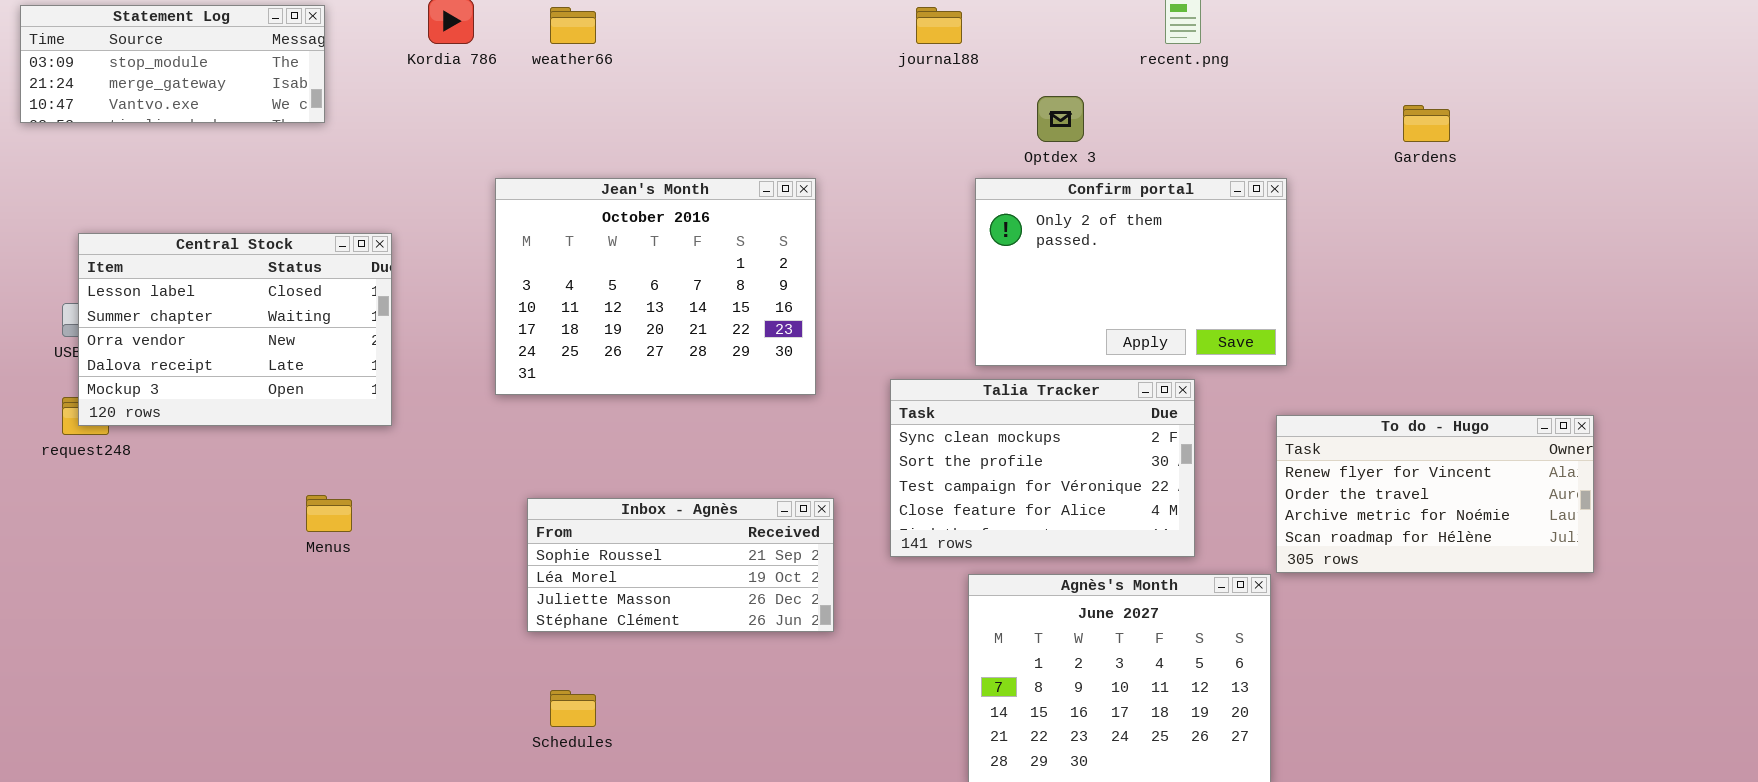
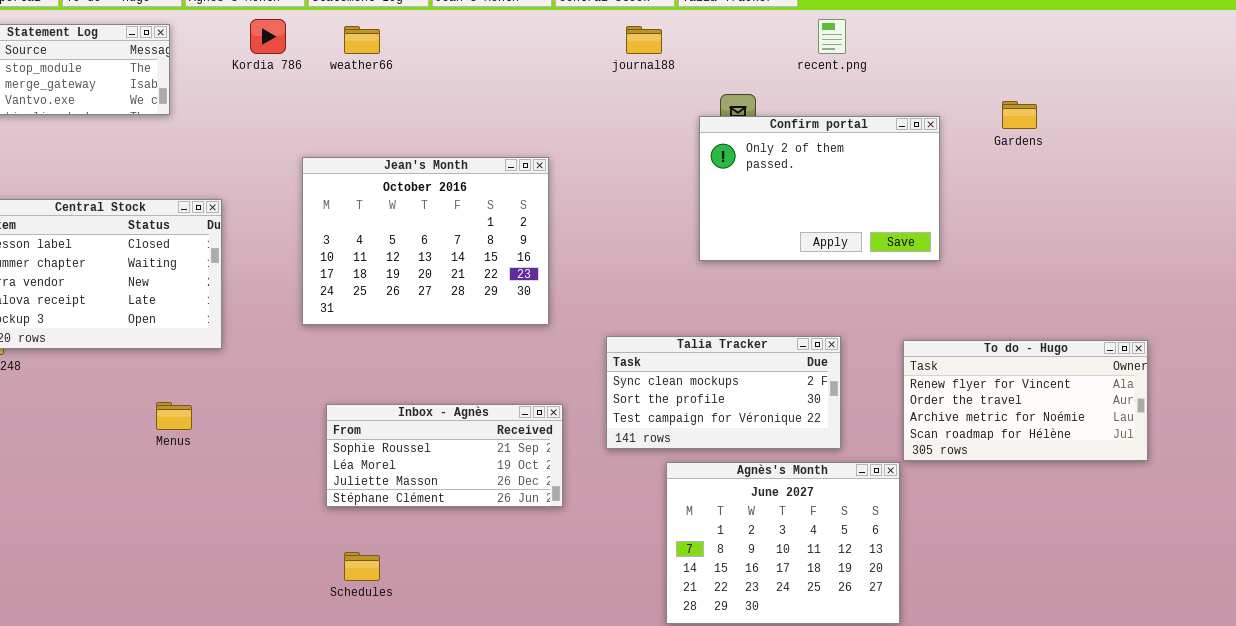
Confirm portal: [975,178,1287,366] -> [699,116,940,261], moved
Talia Tracker: [890,379,1195,557] -> [606,336,841,449], resized

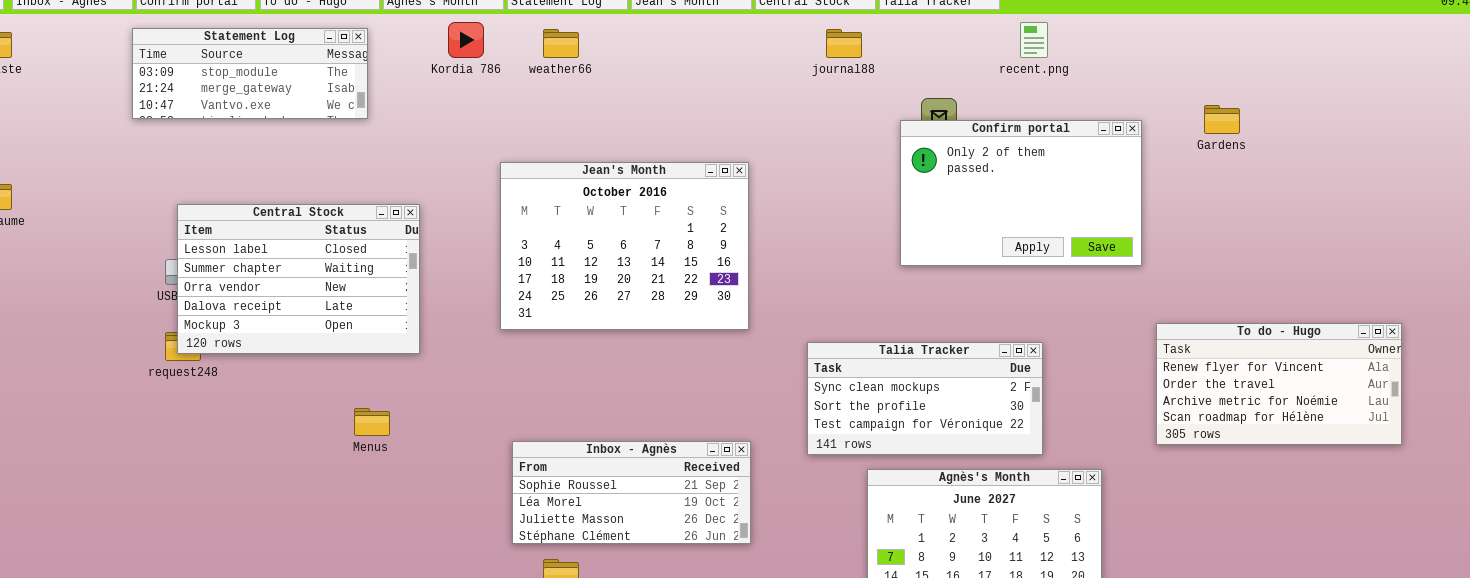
To do - Hugo: [903,340,1148,461] -> [1156,323,1402,445], moved
Inbox - Agnès: [326,404,563,507] -> [512,441,751,544], moved

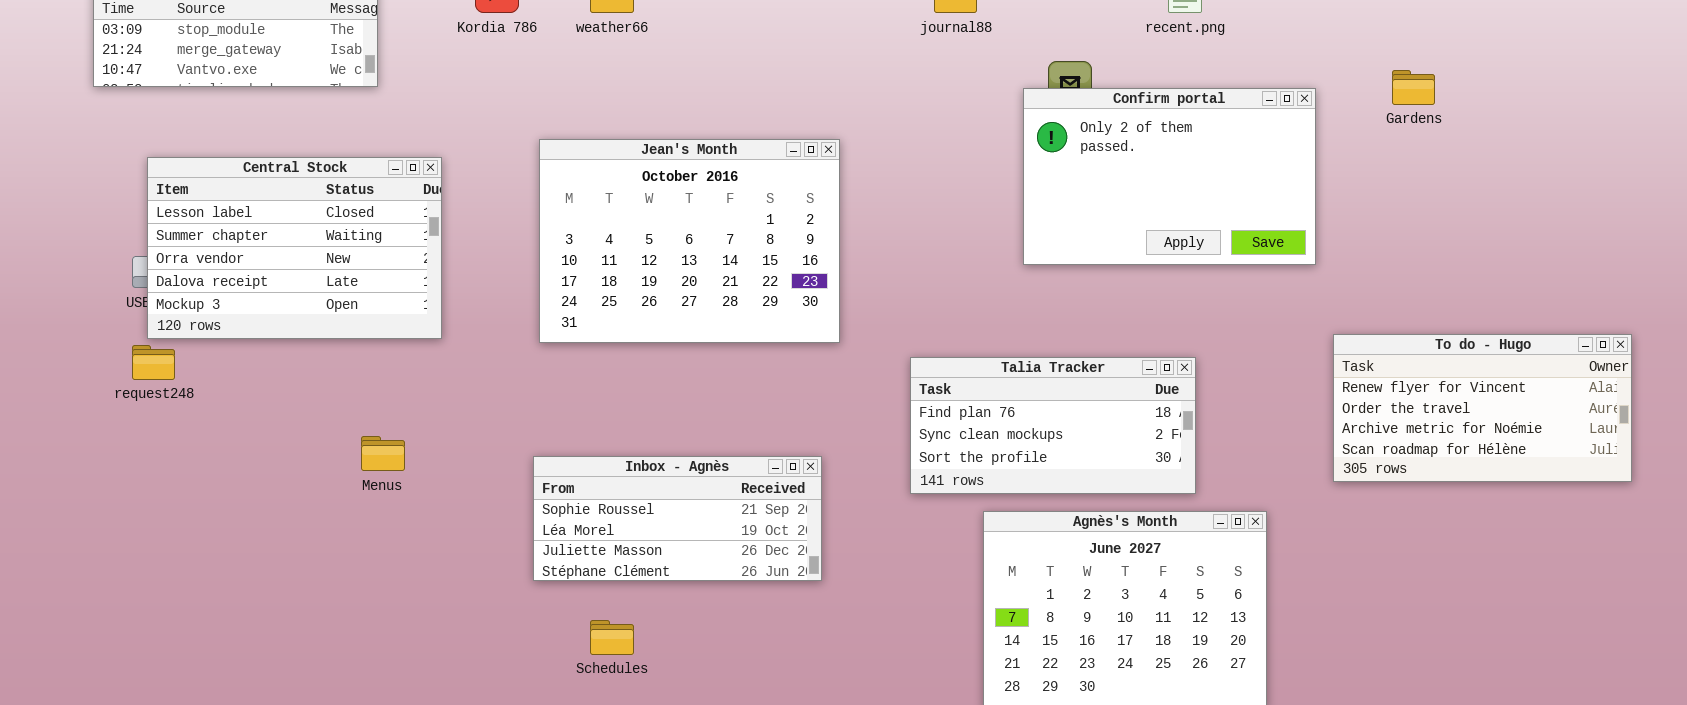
Central Stock: [177,204,420,354] -> [147,157,442,339], moved
Talia Tracker: [807,342,1043,455] -> [910,357,1196,494], scrolled up 1 row
Inbox - Agnès: [512,441,751,544] -> [533,456,822,581], moved

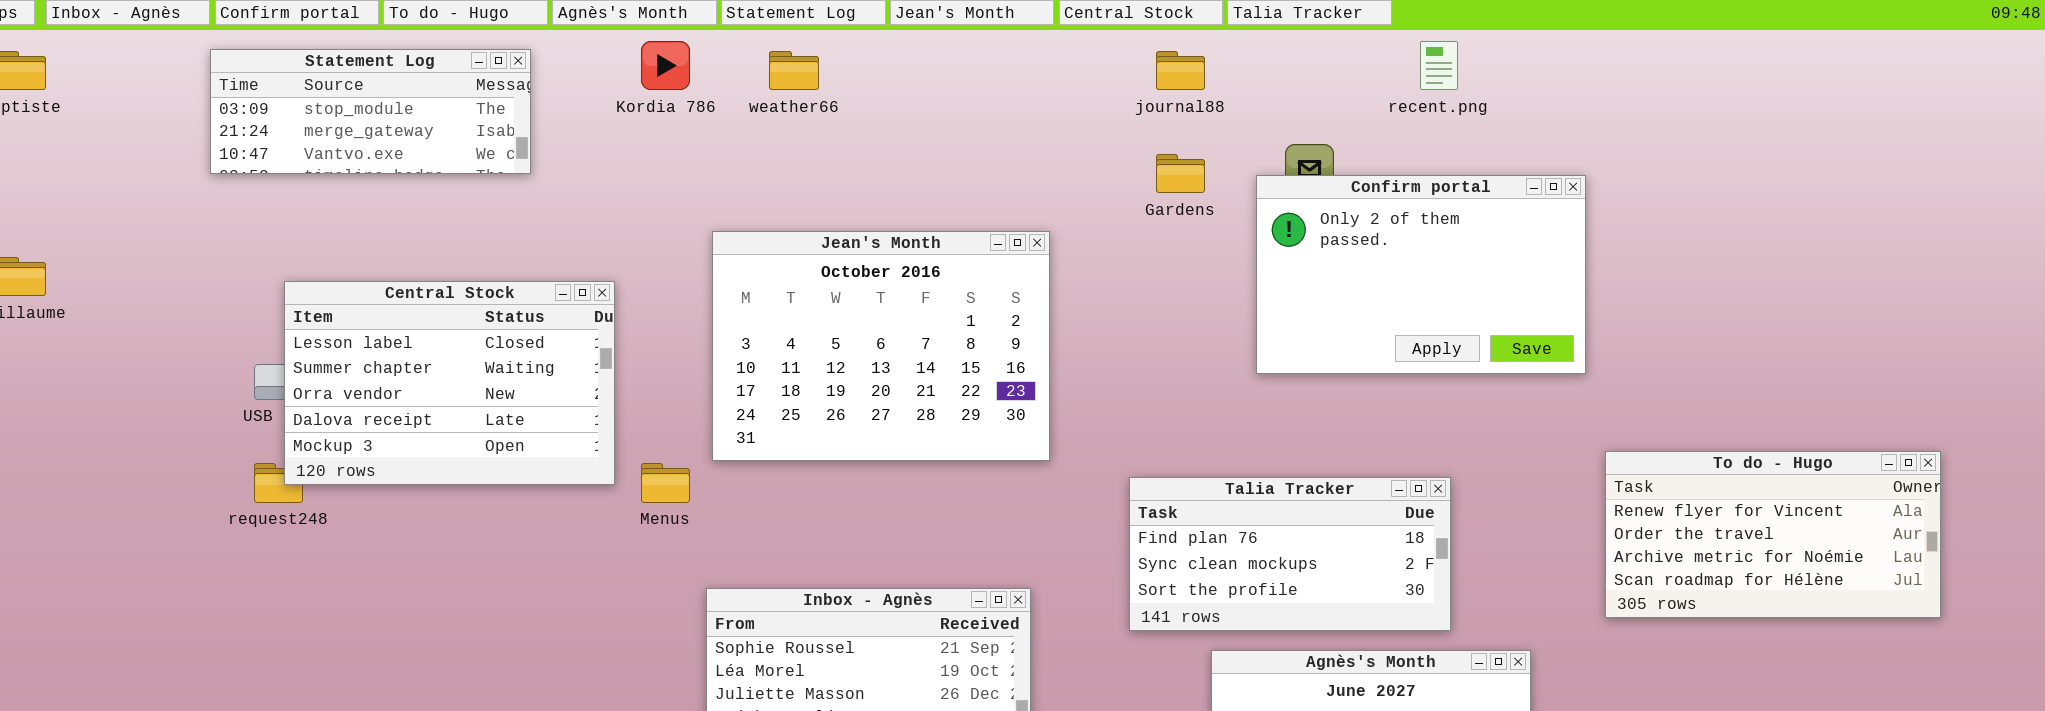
Gardens: [1392,70,1435,105] -> [1156,154,1205,193], moved
Central Stock: [147,157,442,339] -> [284,281,615,485], moved
Menus: [361,436,405,471] -> [641,463,690,503], moved

